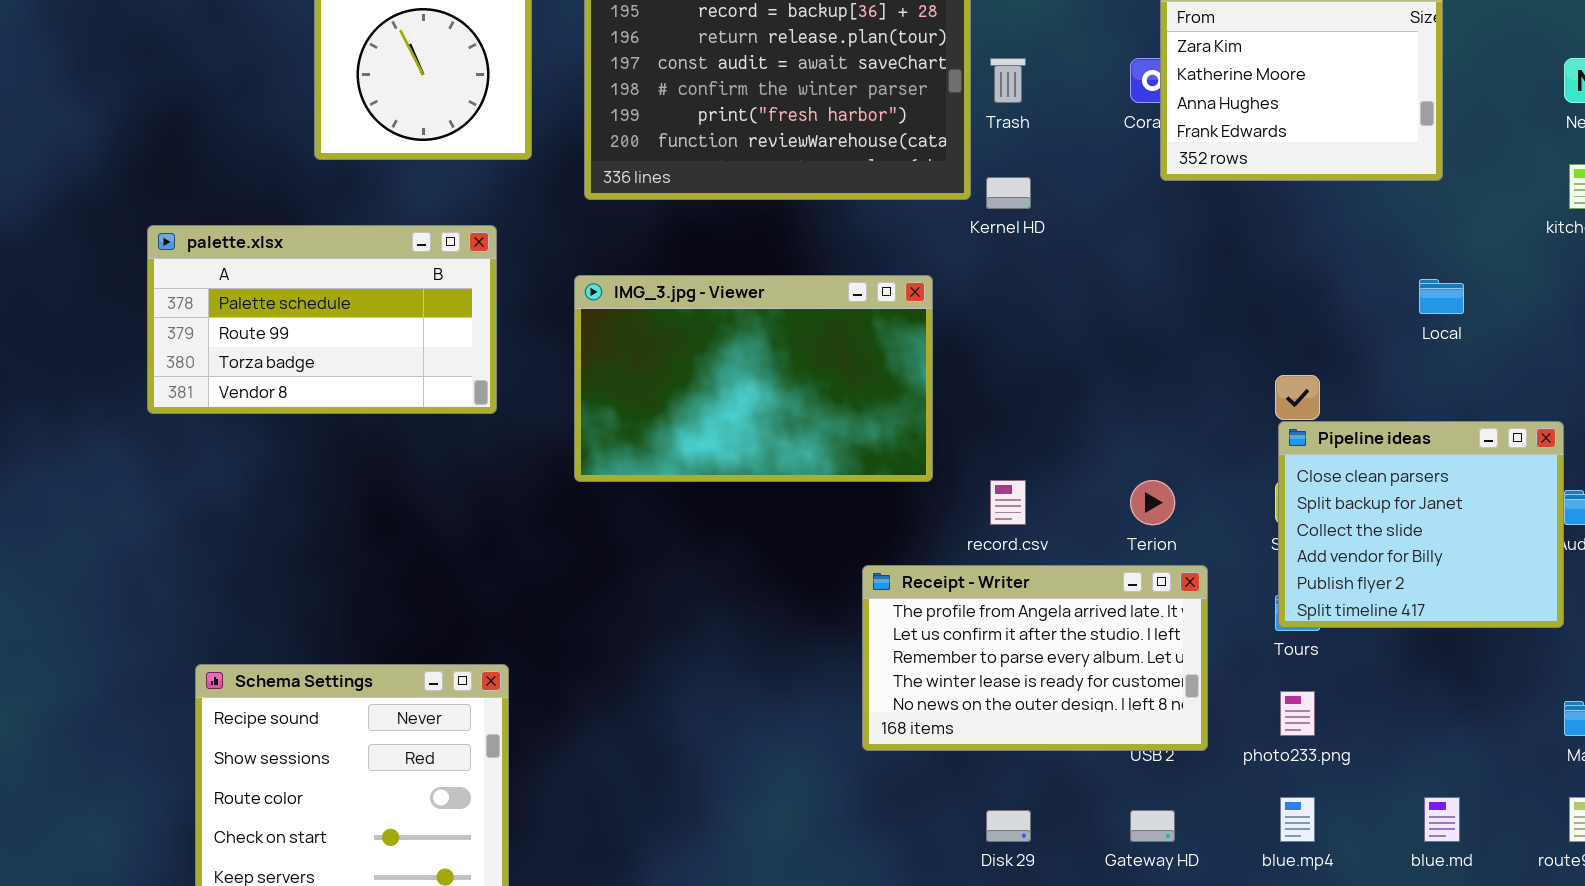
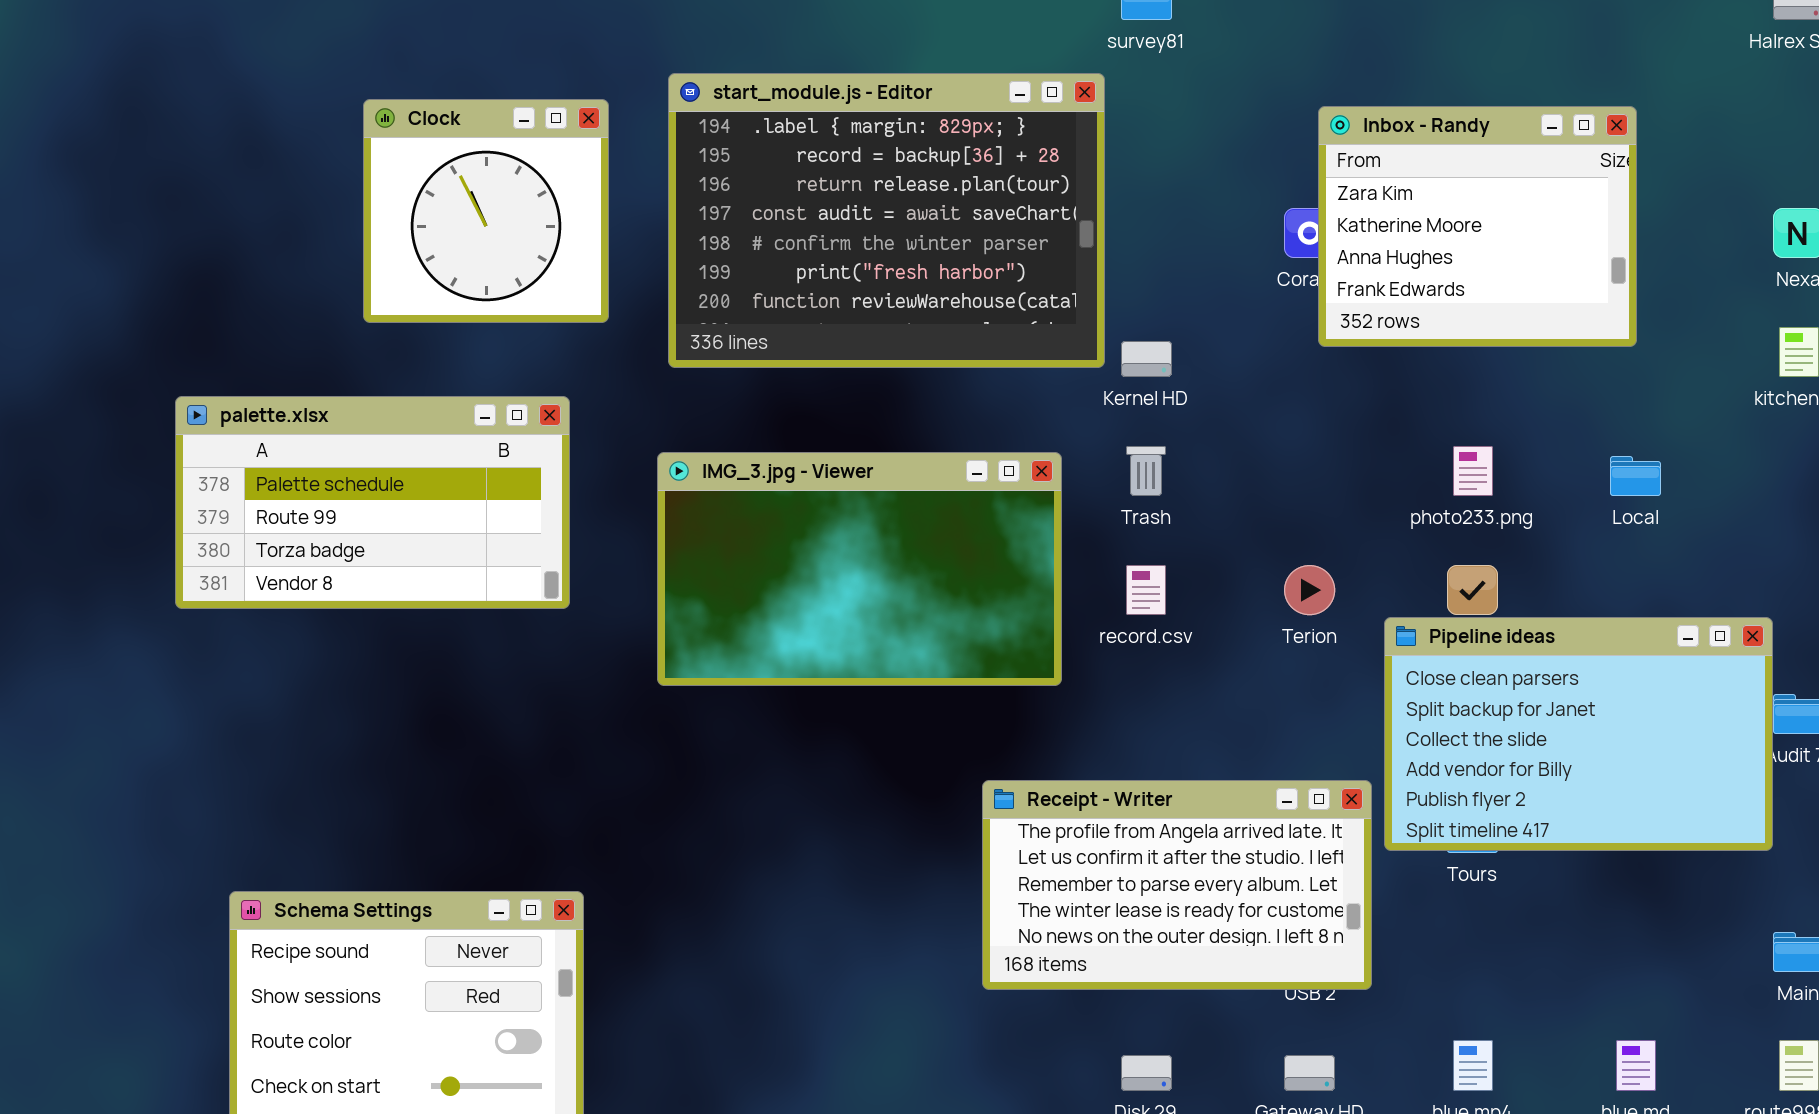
Trash: [990,58,1026,103] -> [1126,446,1166,496], moved
Pipeline ideas: [1278,421,1564,628] -> [1384,617,1773,851], resized
record.csv: [990,480,1026,525] -> [1126,565,1166,615], moved
Terion: [1130,480,1175,525] -> [1284,565,1335,615], moved
photo233.png: [1280,691,1315,736] -> [1453,446,1493,496], moved

